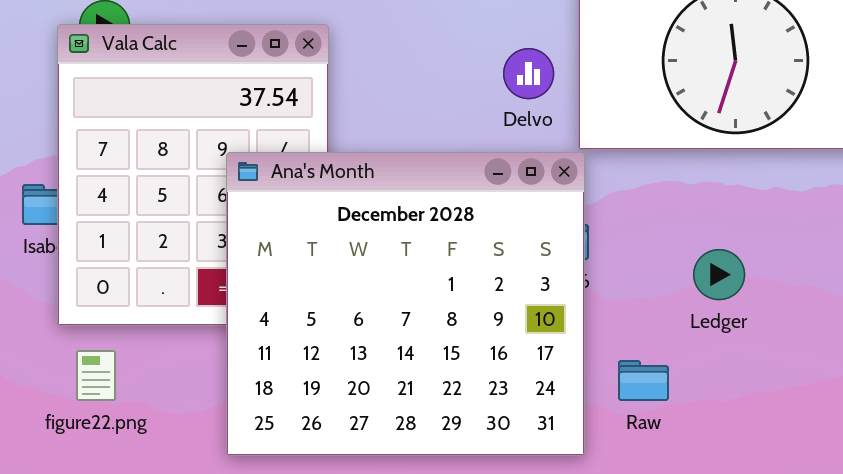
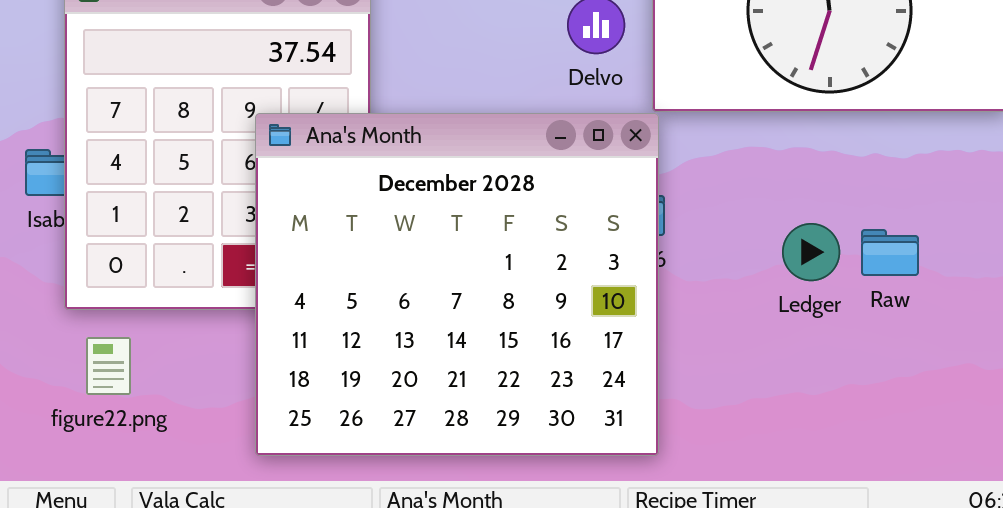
Raw: [618,360,669,401] -> [861,229,919,276], moved

